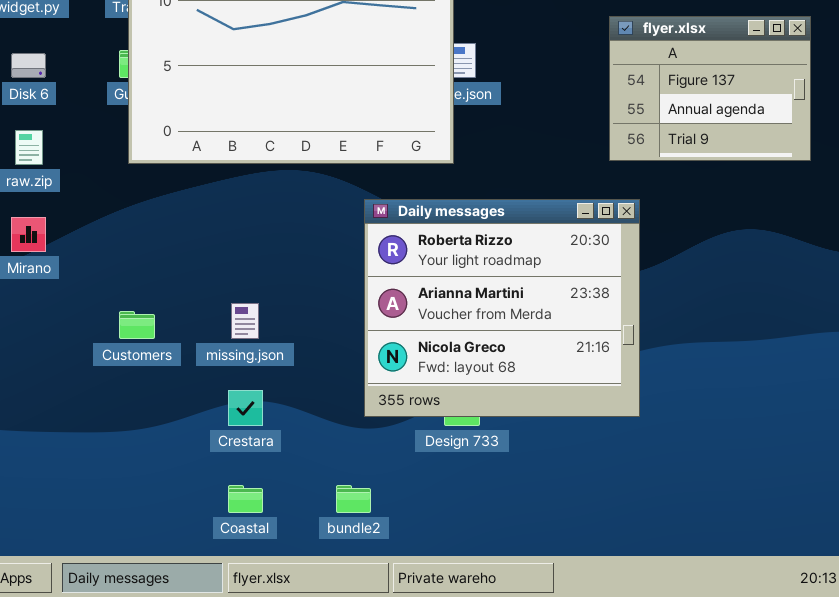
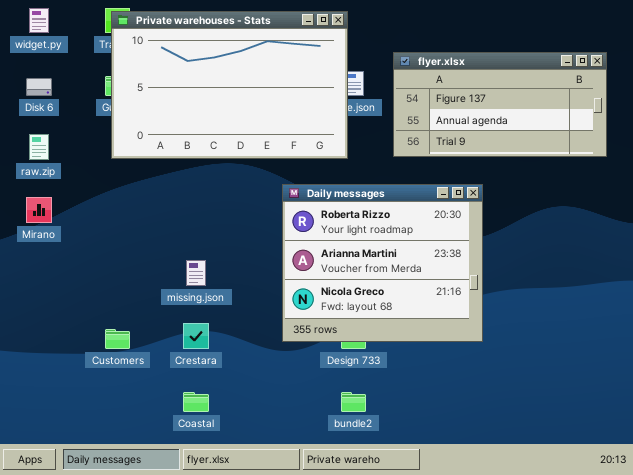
flyer.xlsx: [609,16,811,161] -> [393,52,607,157], resized
Customers: [119,311,155,339] -> [105,329,130,349], moved
bundle2: [336,485,371,513] -> [341,392,366,412], moved

